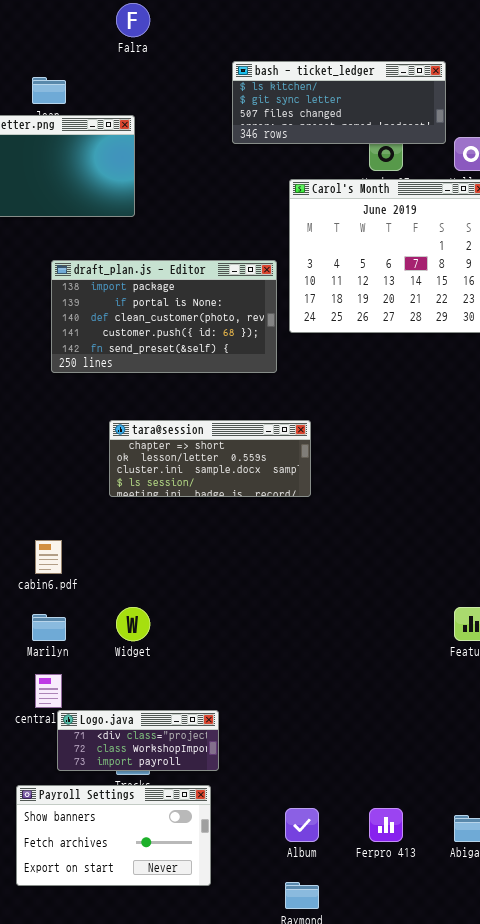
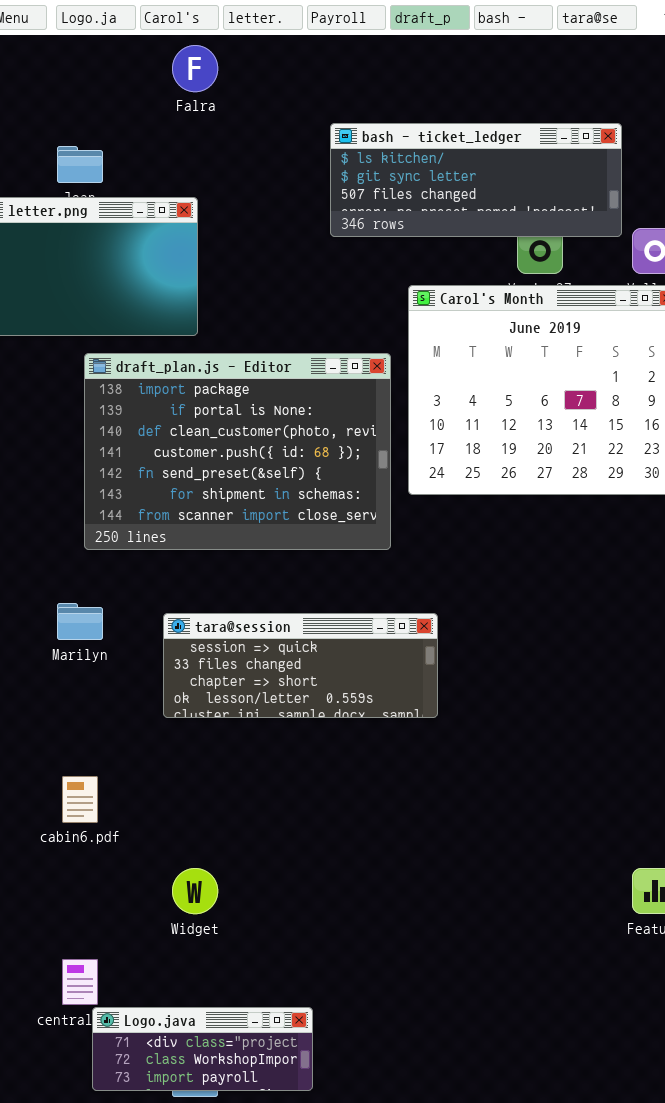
draft_plan.js - Editor: [51,260,277,373] -> [84,353,391,550], resized
tara@session: [109,420,311,497] -> [163,613,438,718], scrolled up 2 rows
Marilyn: [32,614,66,641] -> [57,603,103,640], moved

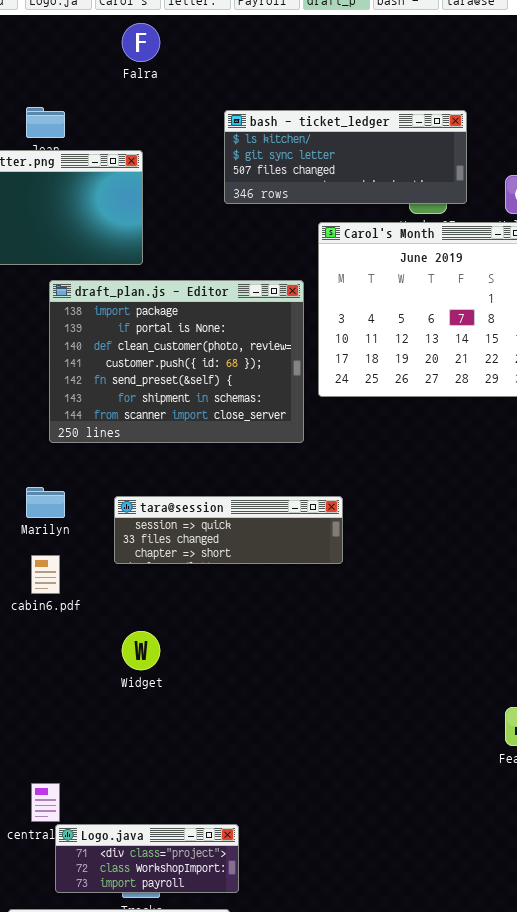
bash - ticket_ledger: [330,123,622,237] -> [224,110,467,204], moved
tara@session: [163,613,438,718] -> [114,496,343,564], resized
cabin6.pdf: [62,776,98,823] -> [31,555,60,594], moved
Widget: [172,868,218,914] -> [122,631,160,670], moved

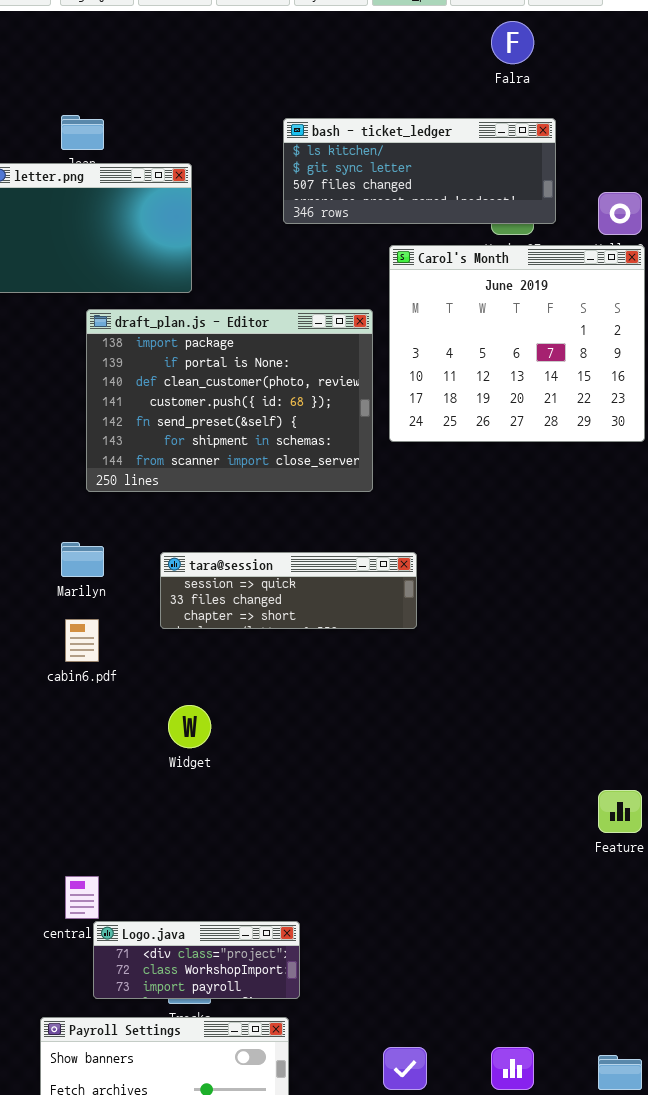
Falra: [122,23,160,62] -> [491,21,534,64], moved

